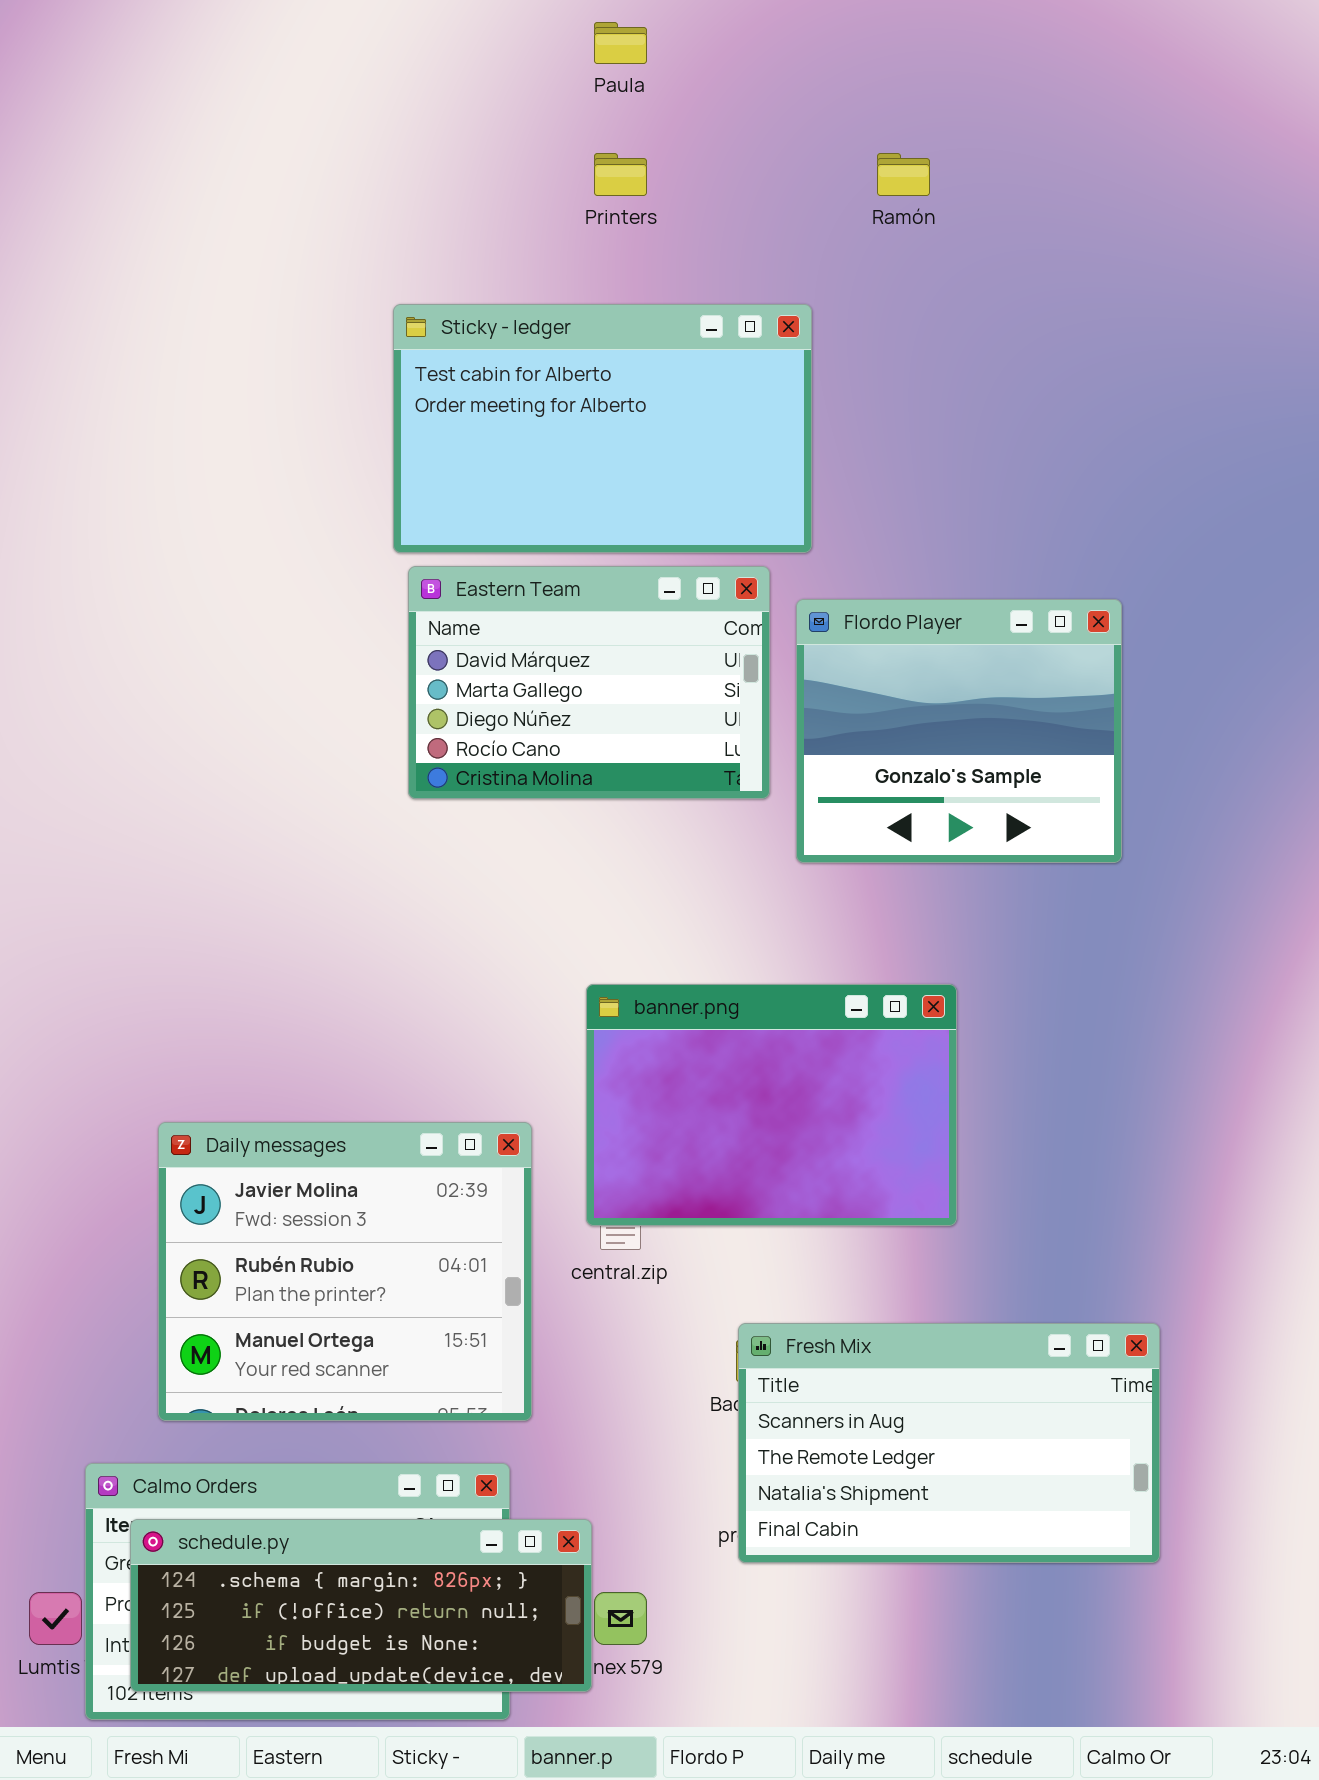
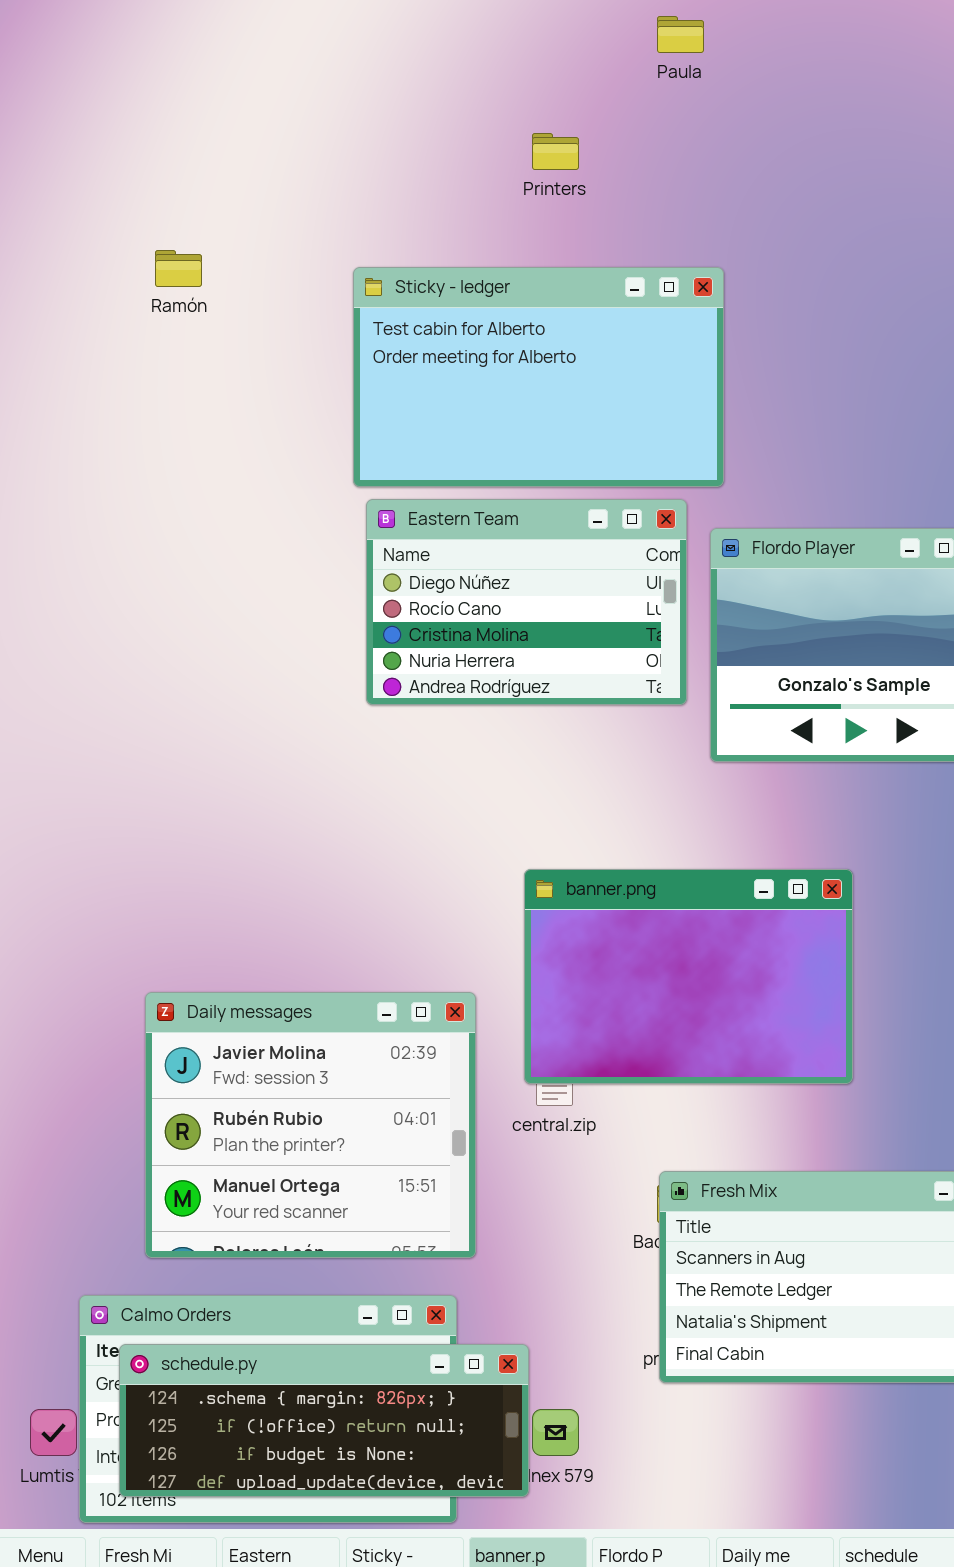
Paula: [594,22,647,64] -> [657,16,704,53], moved
Ramón: [877,153,930,196] -> [155,250,202,287], moved
Eastern Team: [408,566,770,799] -> [366,499,687,705], scrolled down 2 rows

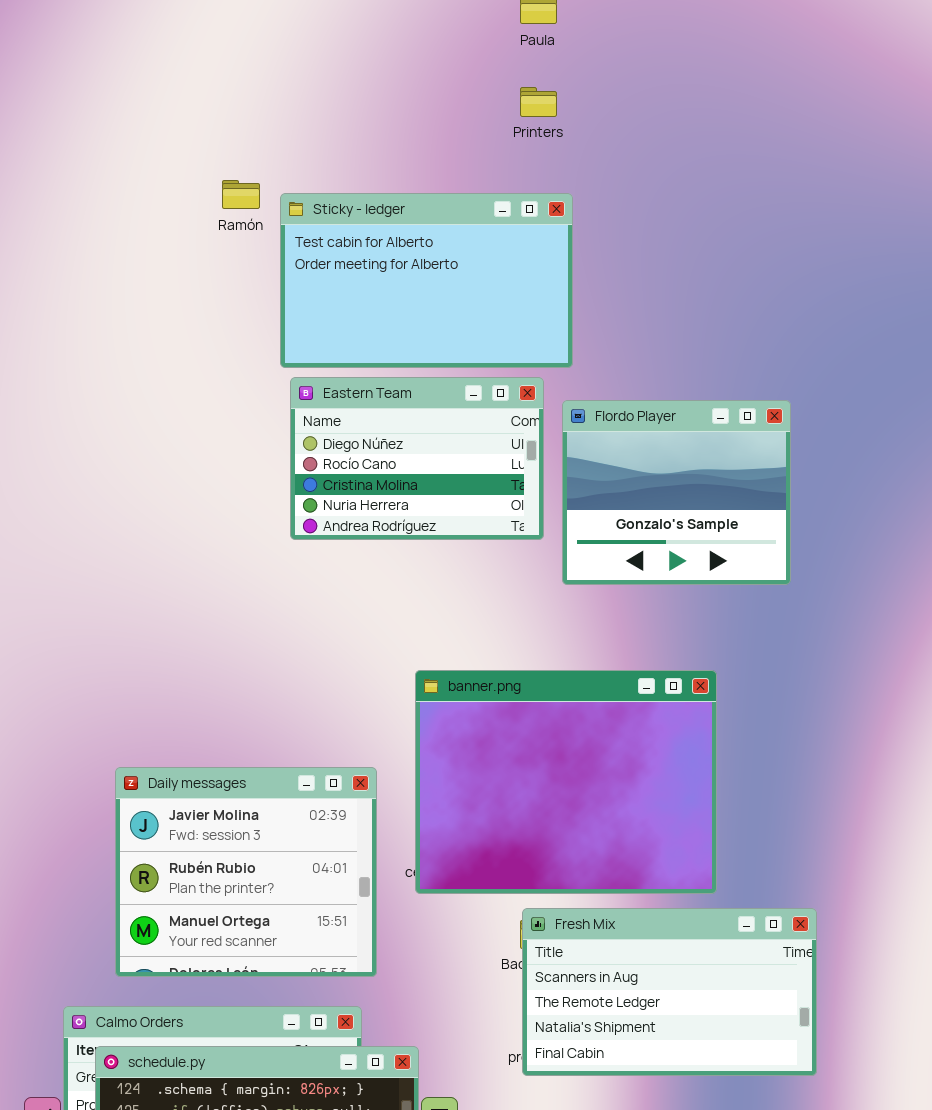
Printers: [532,133,579,170] -> [520,87,557,117], moved
Ramón: [155,250,202,287] -> [222,180,260,209], moved
banner.png: [524,869,853,1084] -> [415,670,717,894], resized

